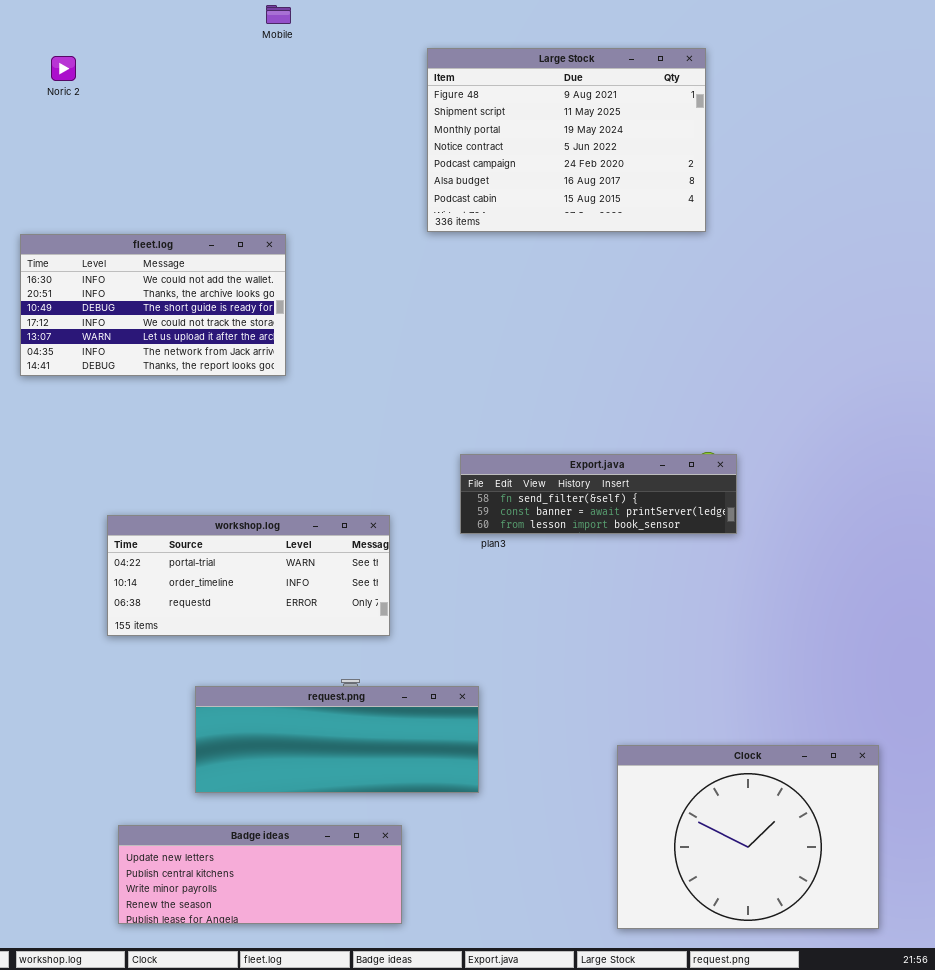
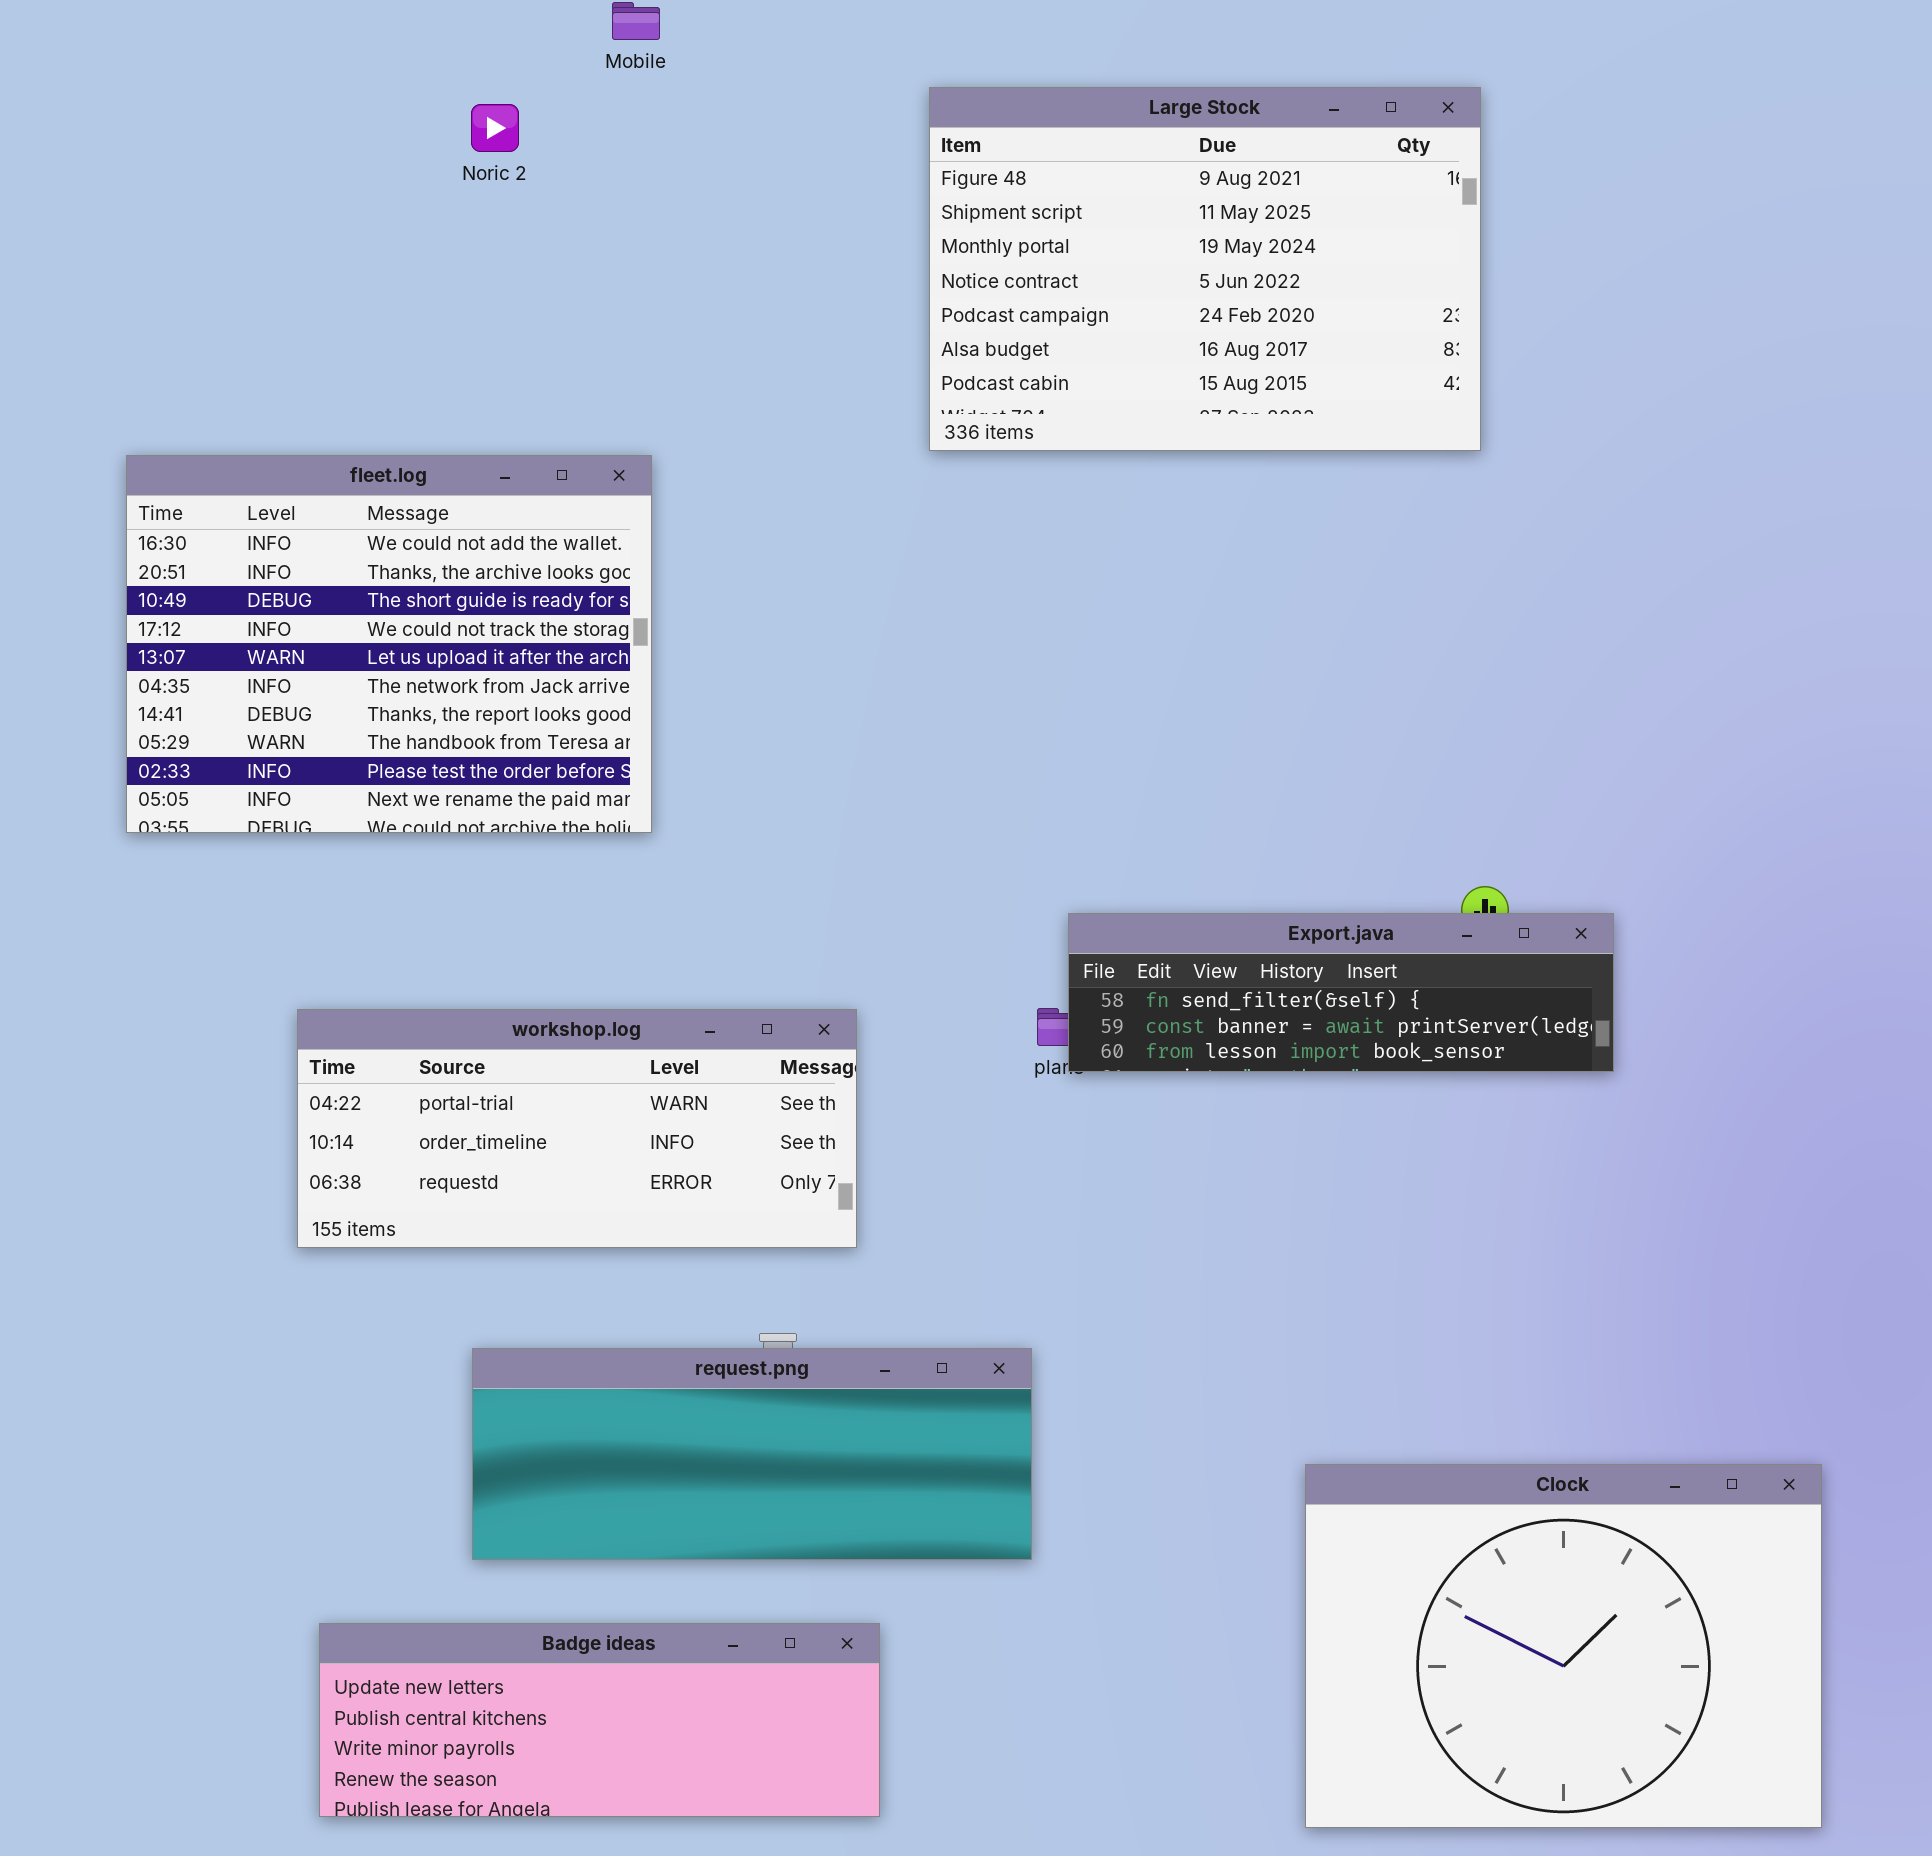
Noric 2: [51,56,76,81] -> [471,104,519,152], moved
fleet.log: [20,234,286,376] -> [126,455,652,833], resized
Export.java: [460,454,737,534] -> [1068,913,1614,1072], moved

